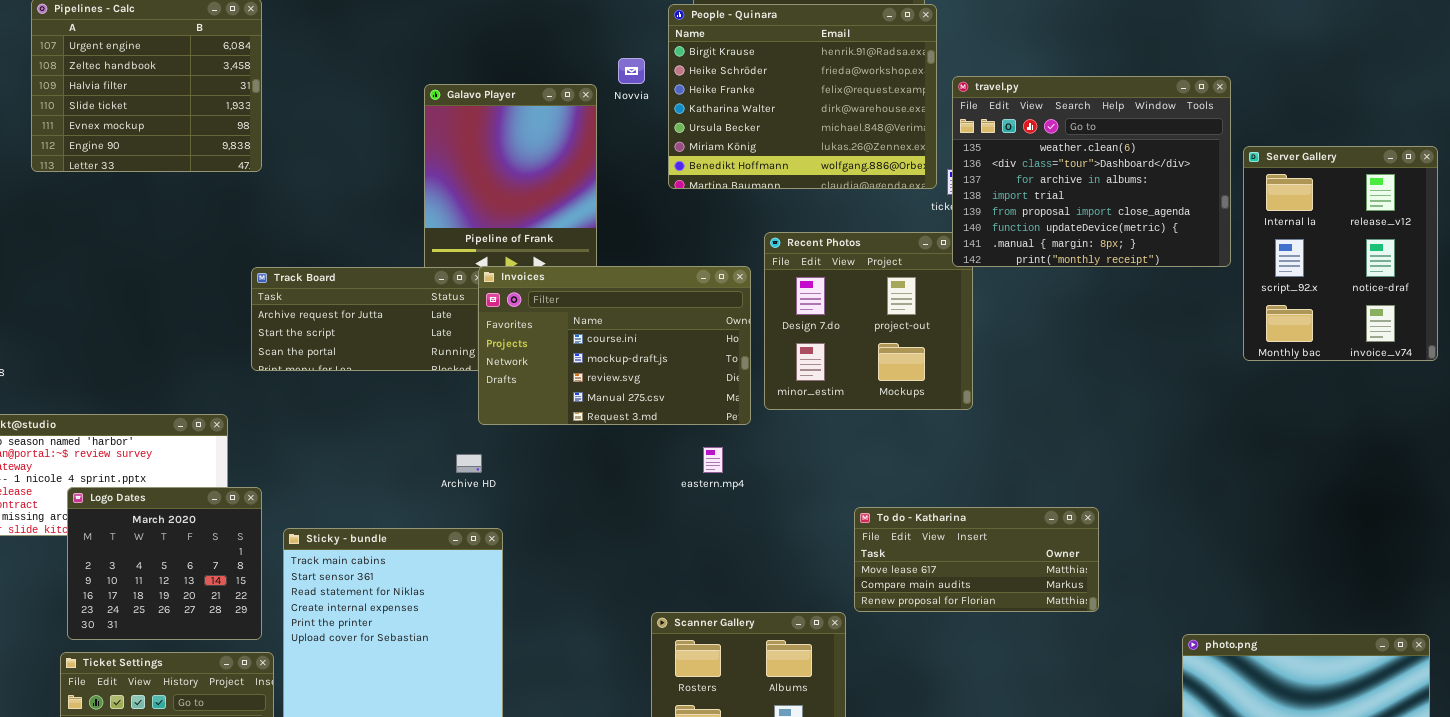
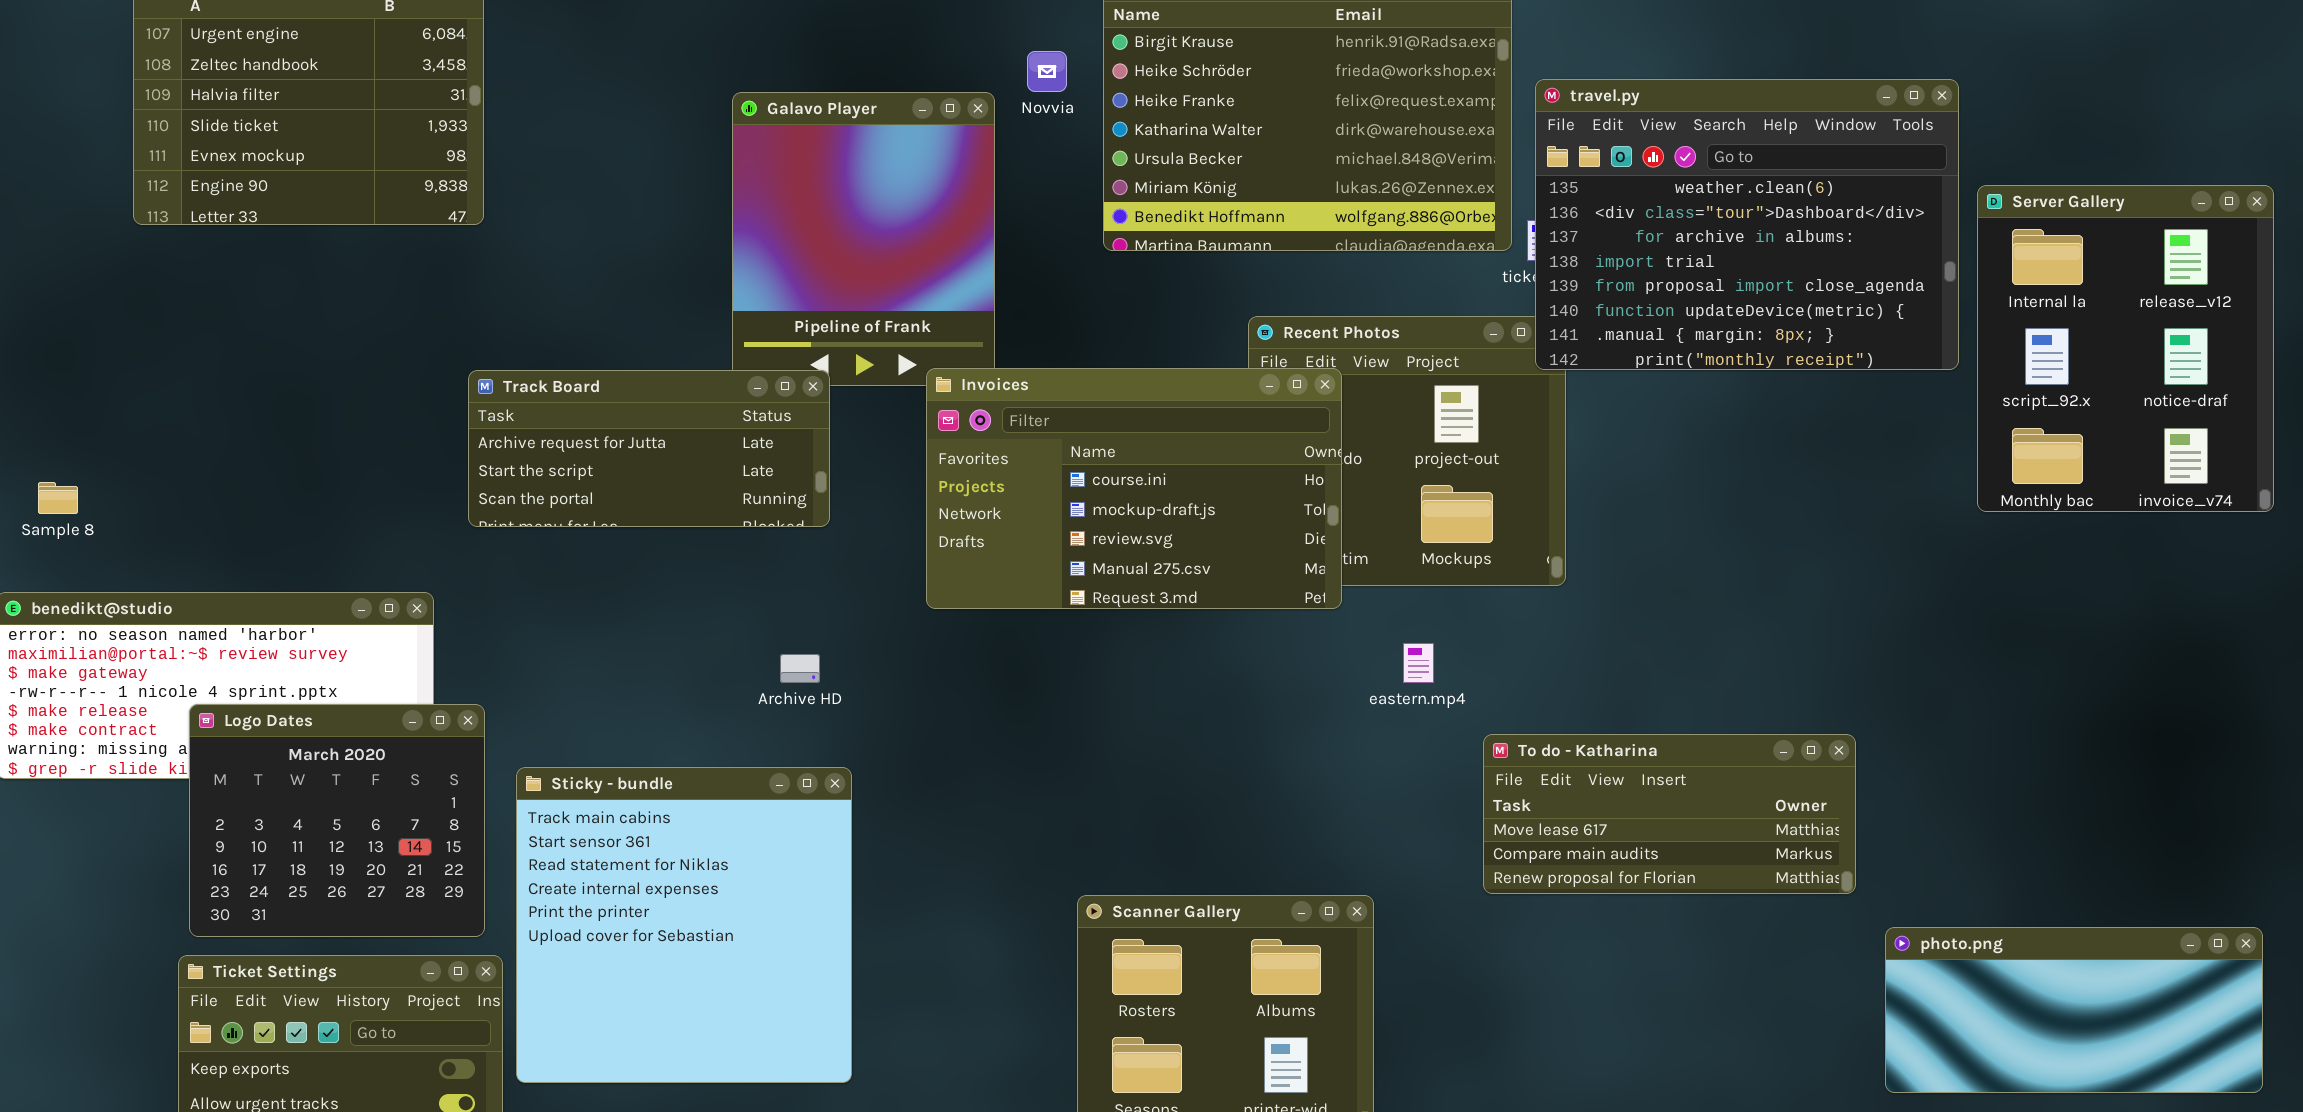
Invoices: [478,266,751,425] -> [926,368,1342,609], moved
eastern.mp4: [703,447,723,473] -> [1403,643,1434,683], moved
To do - Katharina: [854,507,1099,612] -> [1483,734,1856,894], moved

